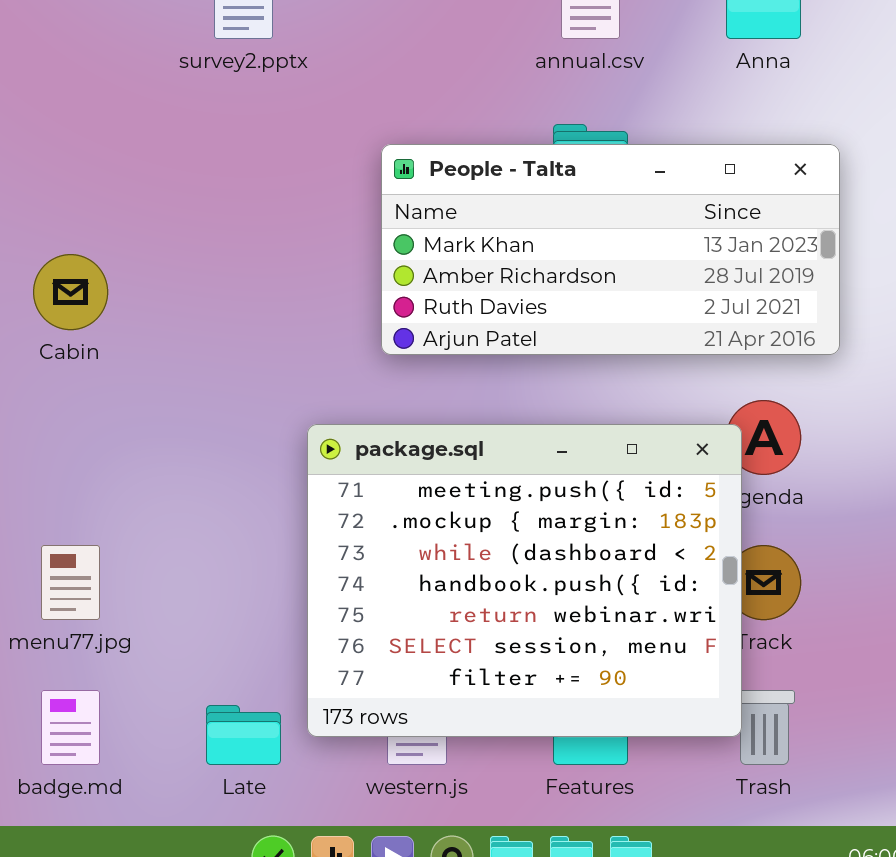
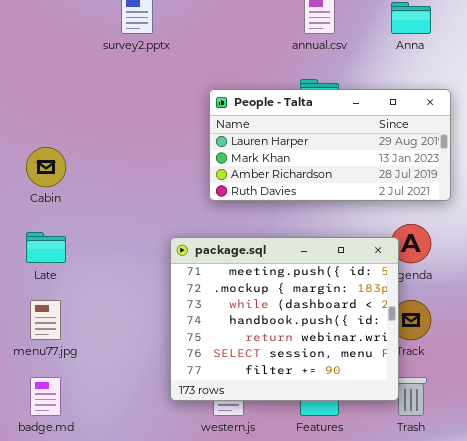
People - Talta: [381,144,840,355] -> [209,89,451,201], scrolled up 1 row
Late: [206,705,281,765] -> [26,232,66,263], moved

